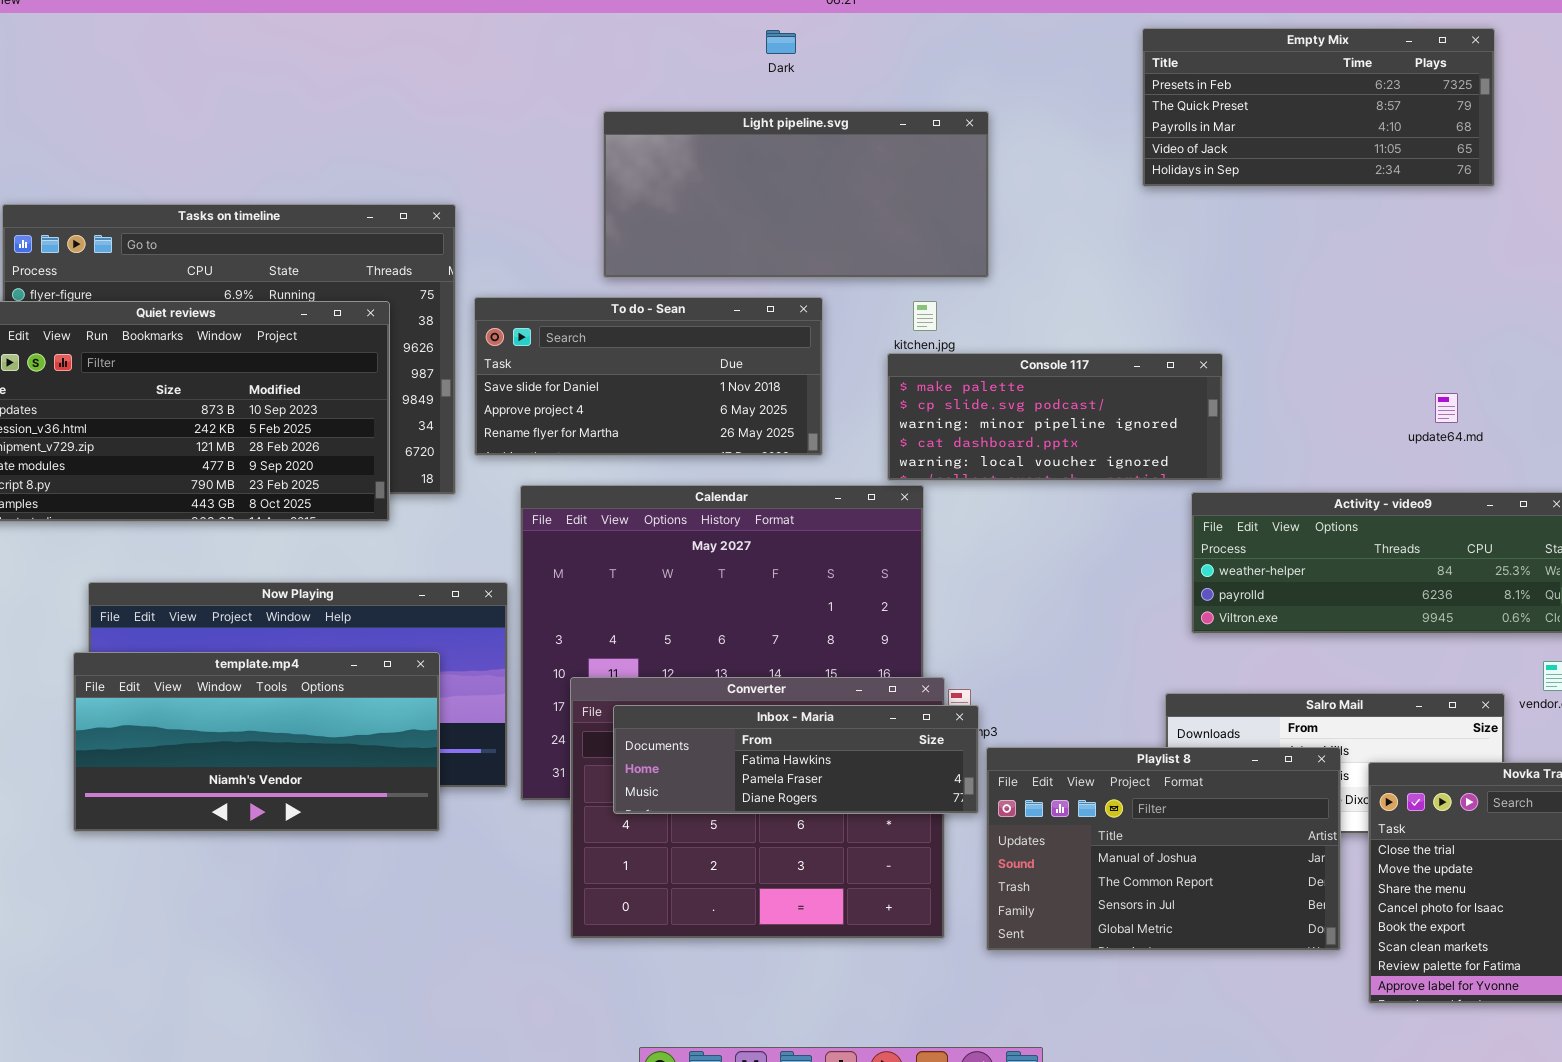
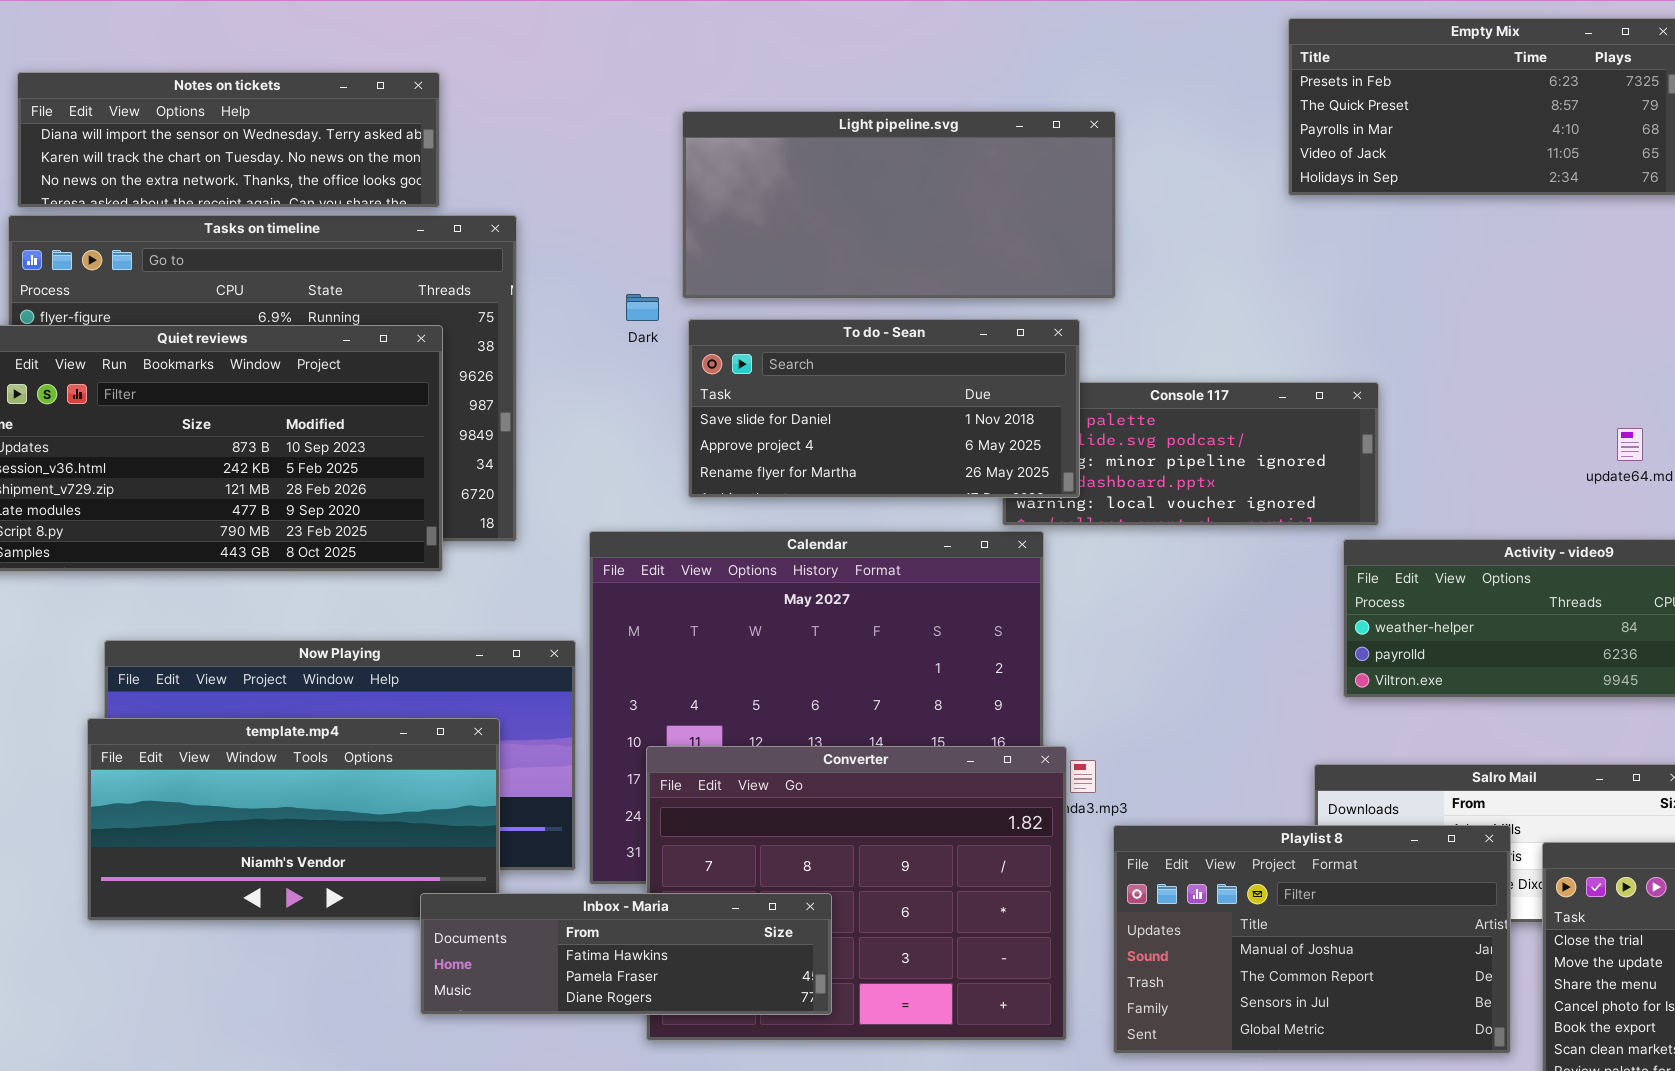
Dark: [766,30,796,54] -> [626,294,659,321], moved
Notes on tickets: none -> [17,72,440,208], opened
To do - Sean: [474,297,823,456] -> [688,319,1080,498], moved
Inbox - Maria: [613,705,979,814] -> [420,893,832,1015], moved

